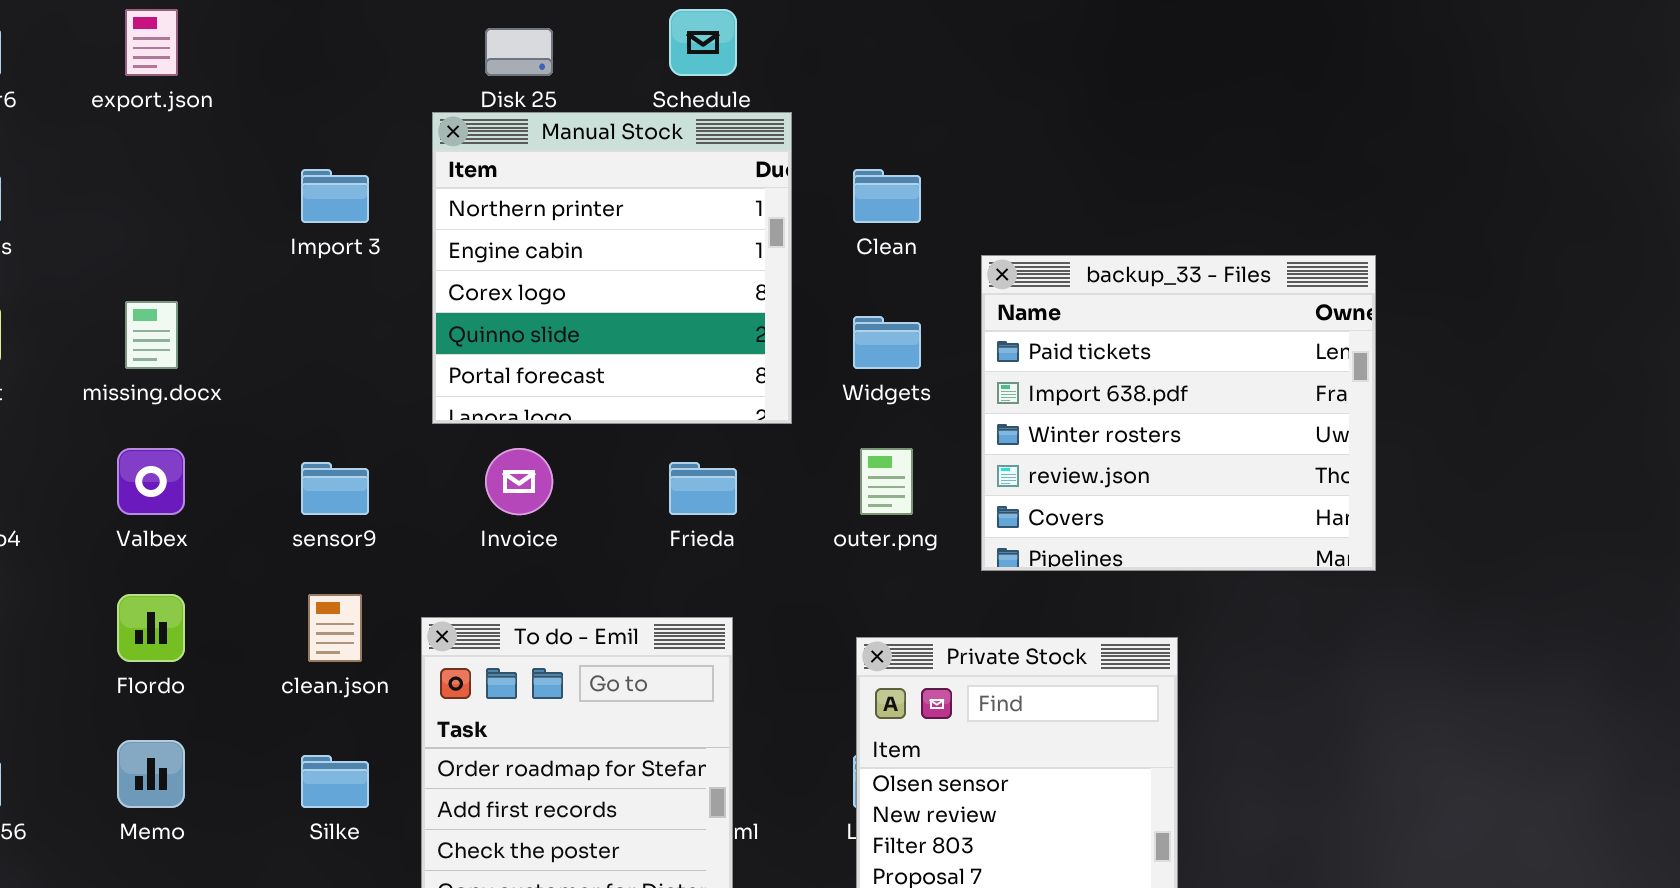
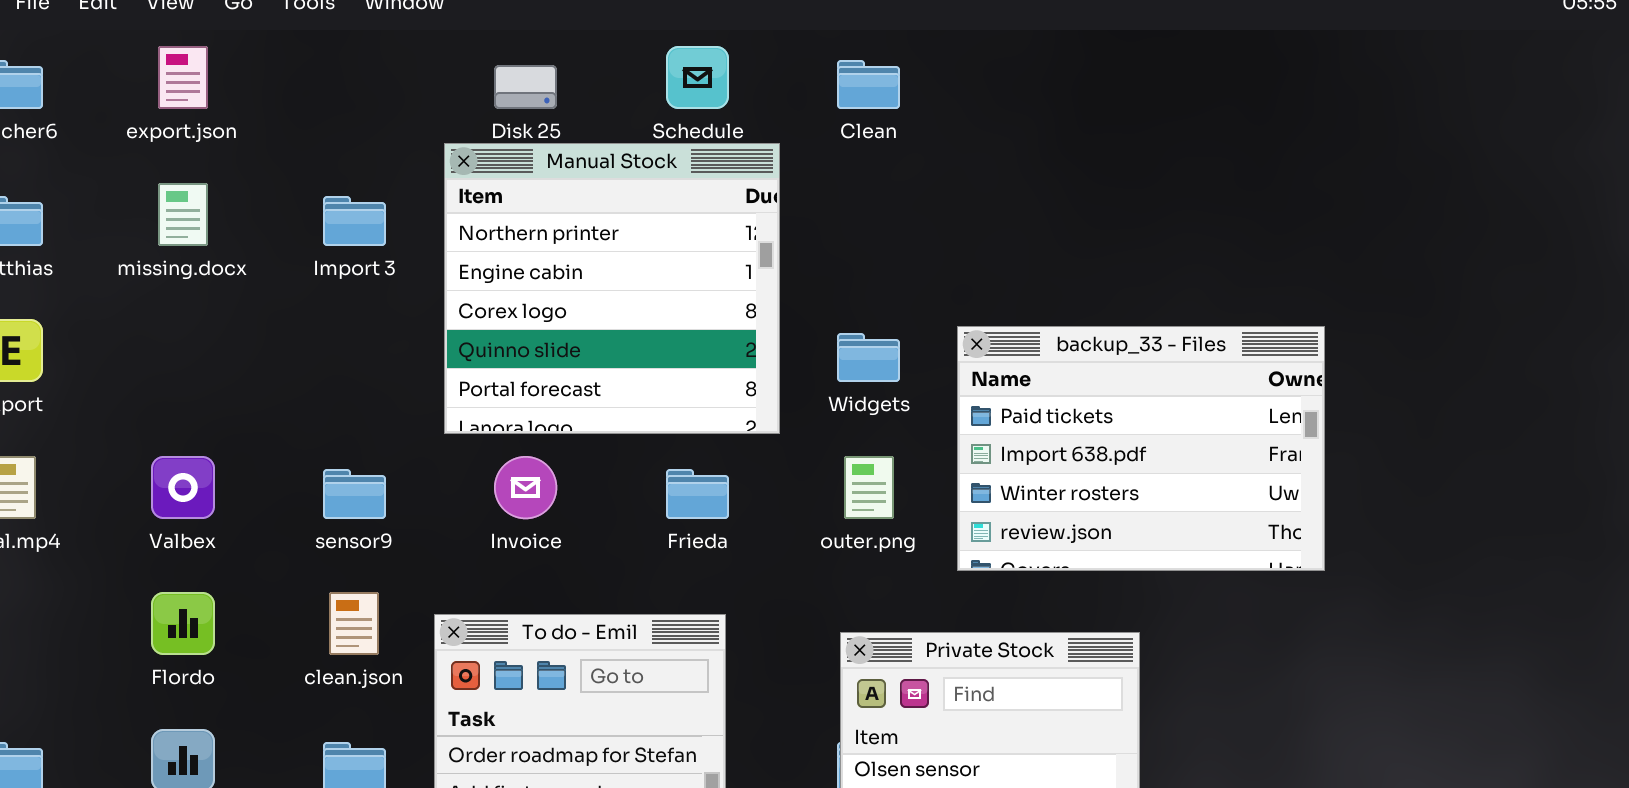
Clean: [853,169,921,223] -> [837,60,900,109], moved
backup_33 - Files: [981,255,1376,571] -> [957,326,1325,571], resized
missing.docx: [125,301,178,369] -> [158,183,208,246], moved

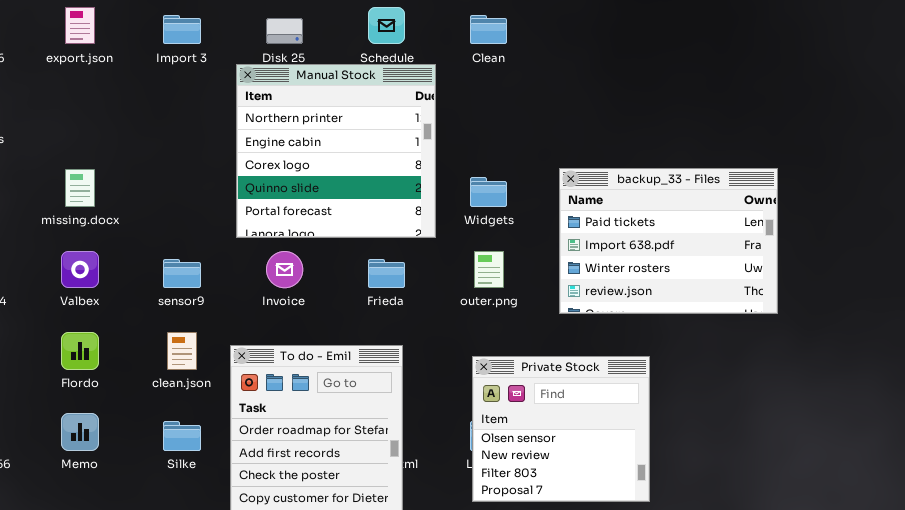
missing.docx: [158,183,208,246] -> [65,169,95,207], moved
Import 3: [323,196,386,246] -> [163,15,201,44], moved
backup_33 - Files: [957,326,1325,571] -> [559,168,778,314], moved

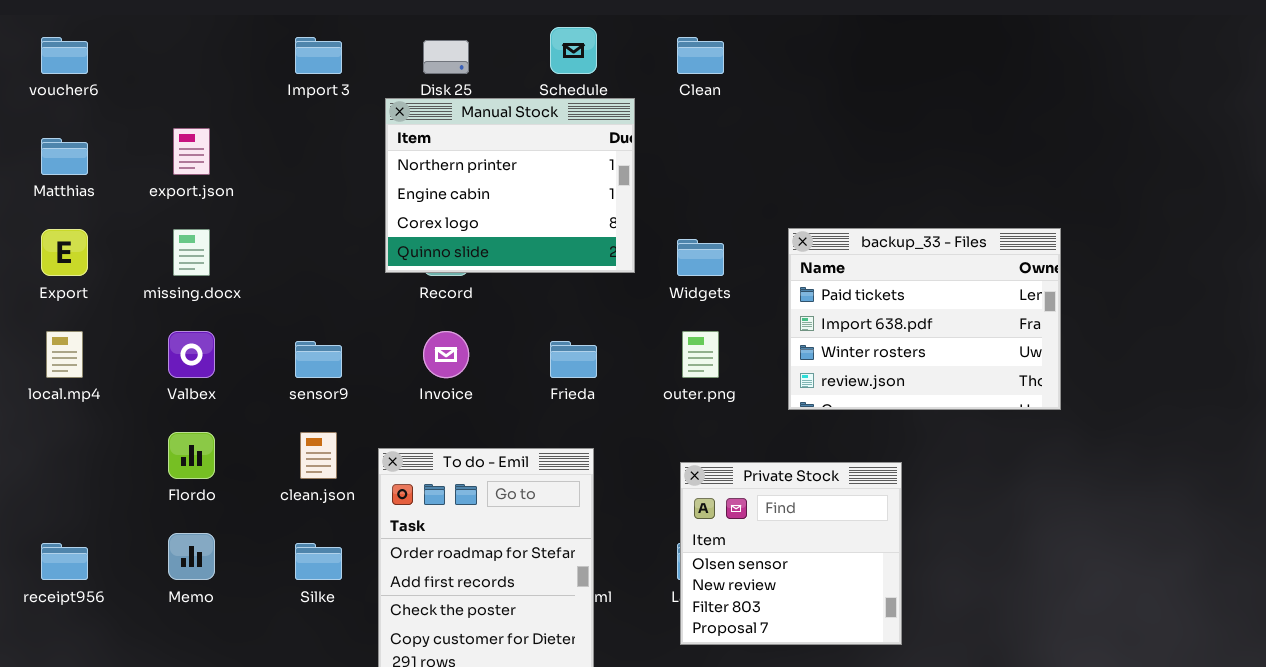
export.json: [65,7,95,44] -> [173,128,210,175], moved
Manual Stock: [236,64,436,238] -> [385,98,635,273], resized

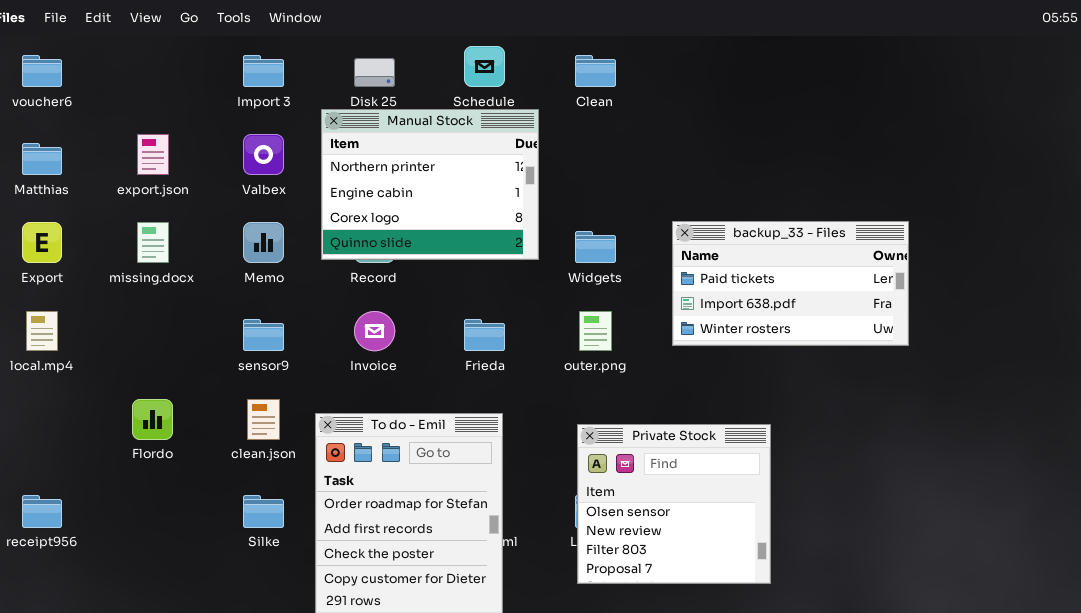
backup_33 - Files: [788,228,1061,410] -> [672,221,909,346], resized
Valbex: [168,331,215,378] -> [243,134,284,175], moved
Memo: [168,533,215,580] -> [243,222,284,263], moved

